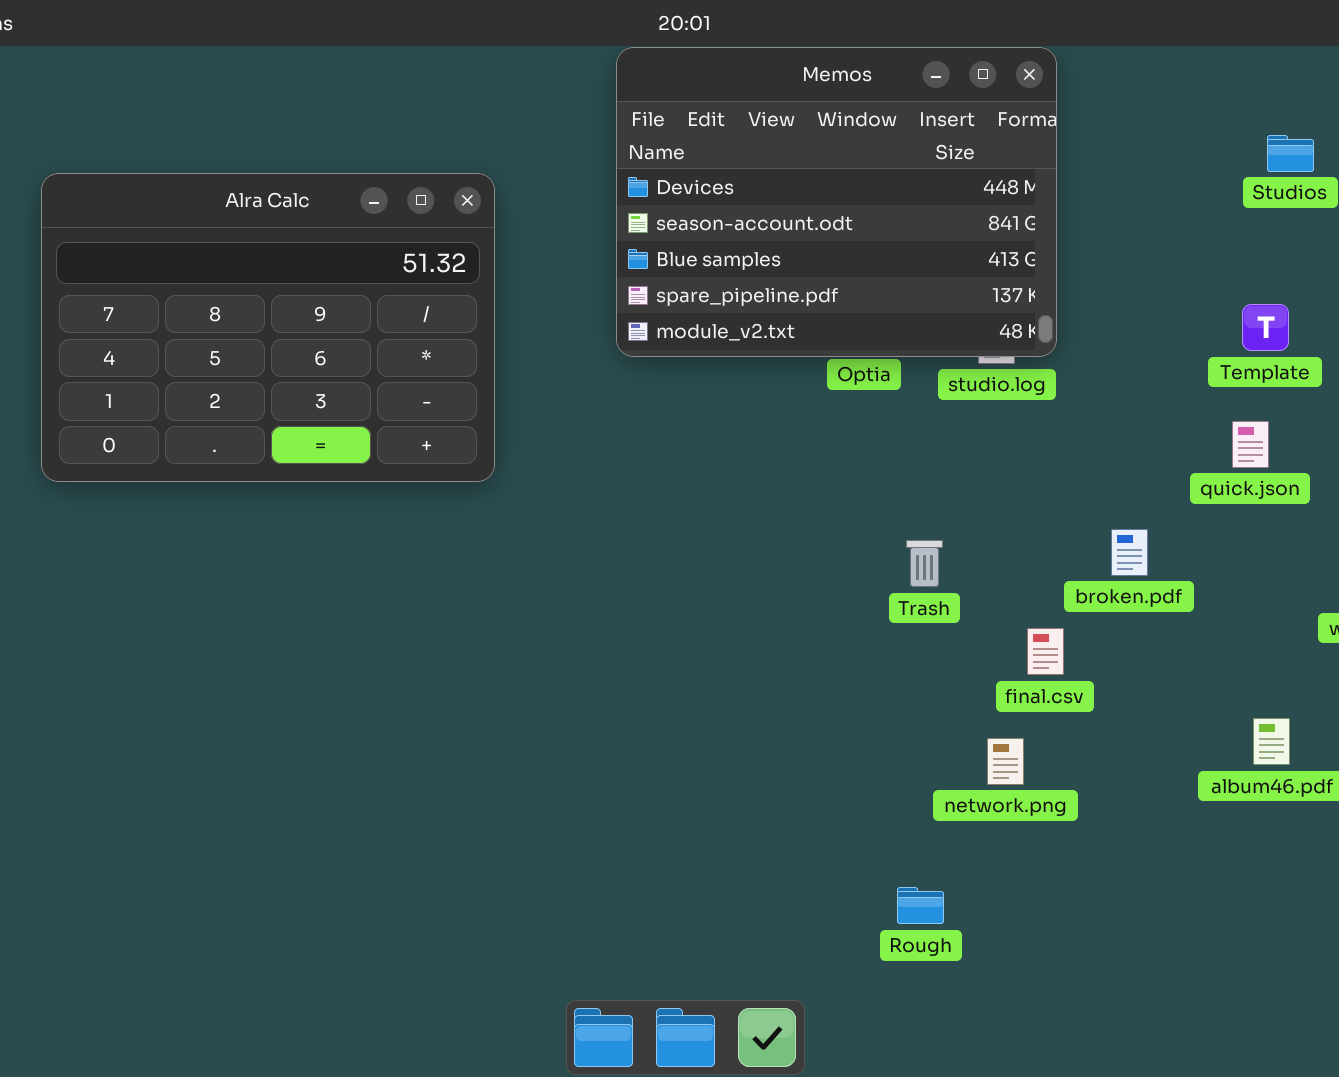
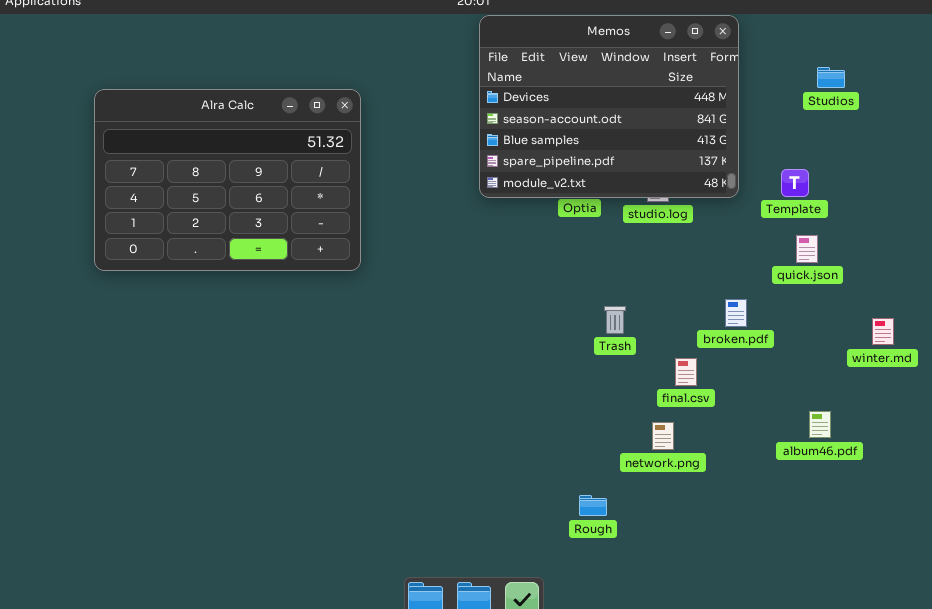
Memos: [616,47,1057,357] -> [479,15,739,198], moved
Template: [1242,304,1289,351] -> [781,169,809,197], moved
Rough: [897,887,944,924] -> [579,495,607,516], moved

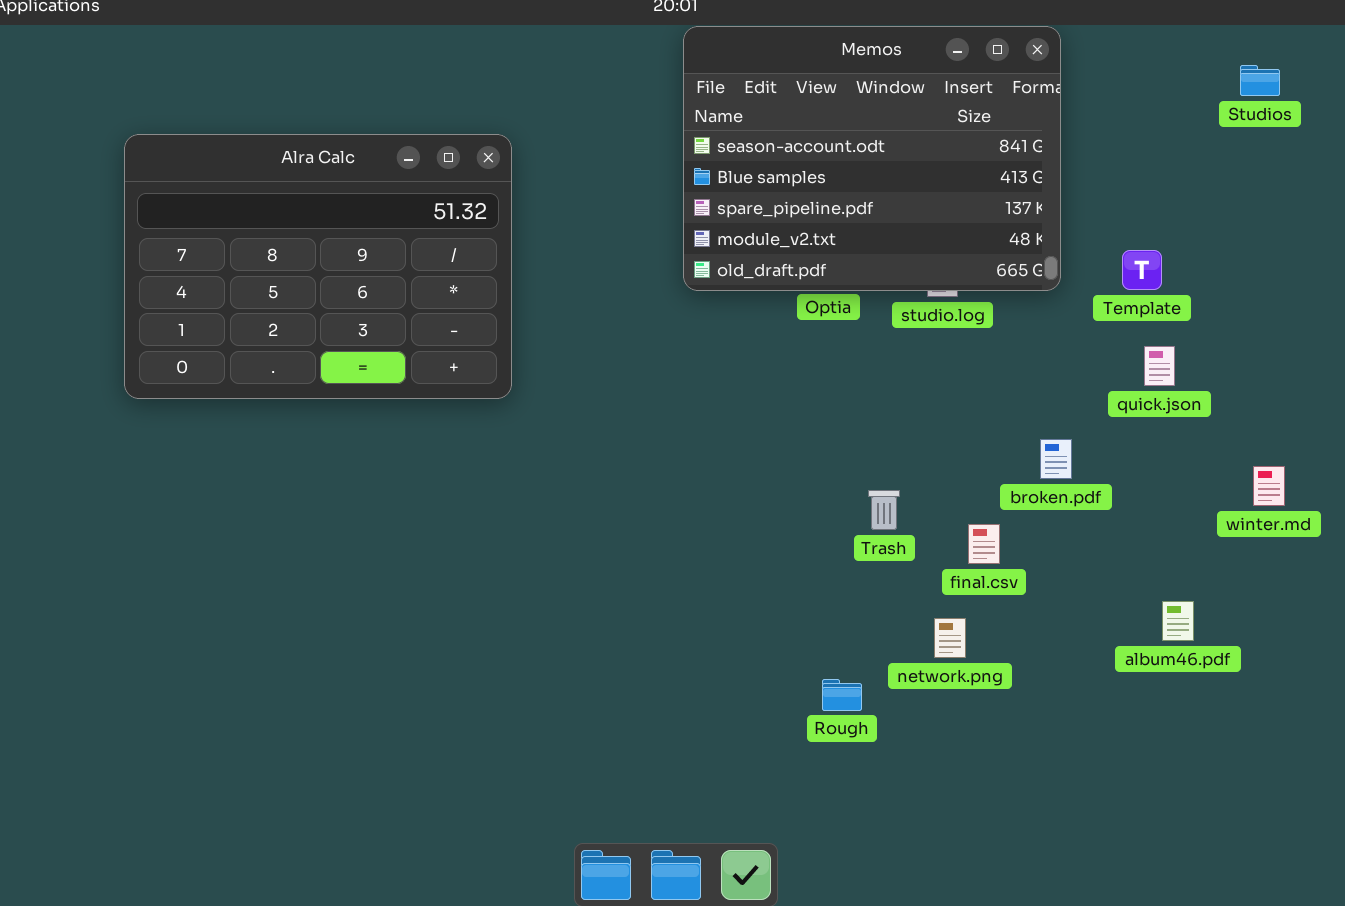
Memos: [479,15,739,198] -> [683,26,1061,291], scrolled down 1 row
Studios: [817,67,845,88] -> [1240,65,1280,96], moved
Trash: [604,306,626,334] -> [868,490,900,530], moved
Rough: [579,495,607,516] -> [822,679,862,711], moved

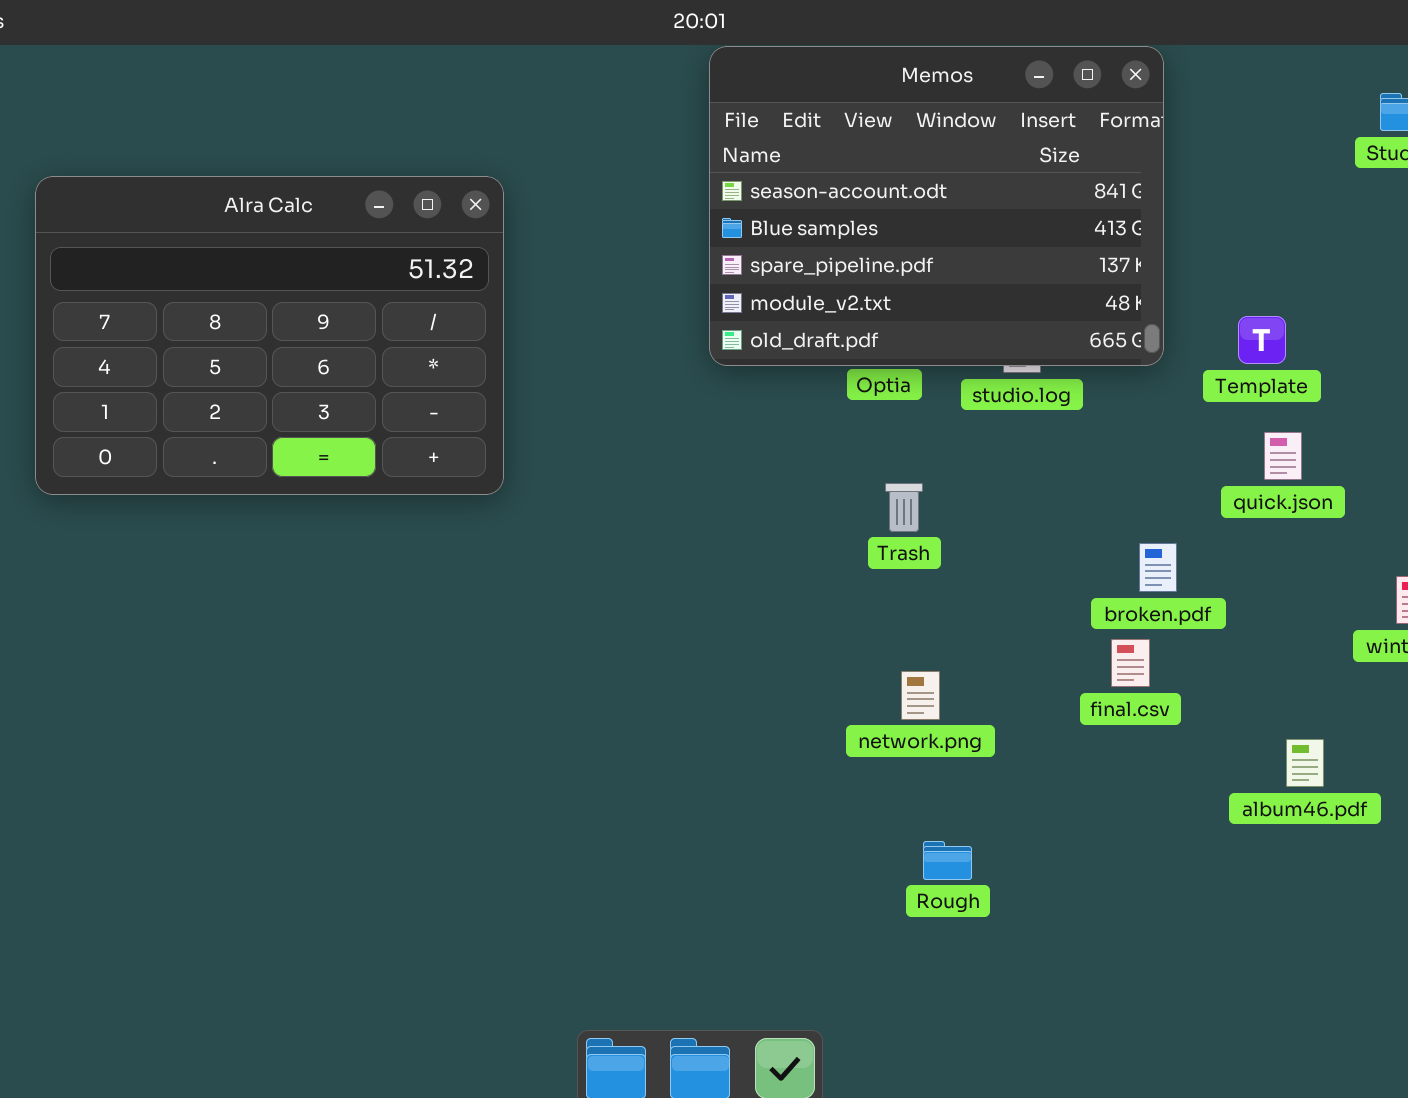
Trash: [868,490,900,530] -> [885,483,923,532], moved
final.csv: [968,524,1000,564] -> [1111,639,1150,687], moved
network.png: [934,618,966,658] -> [901,671,940,720], moved
Rough: [822,679,862,711] -> [923,841,972,880], moved

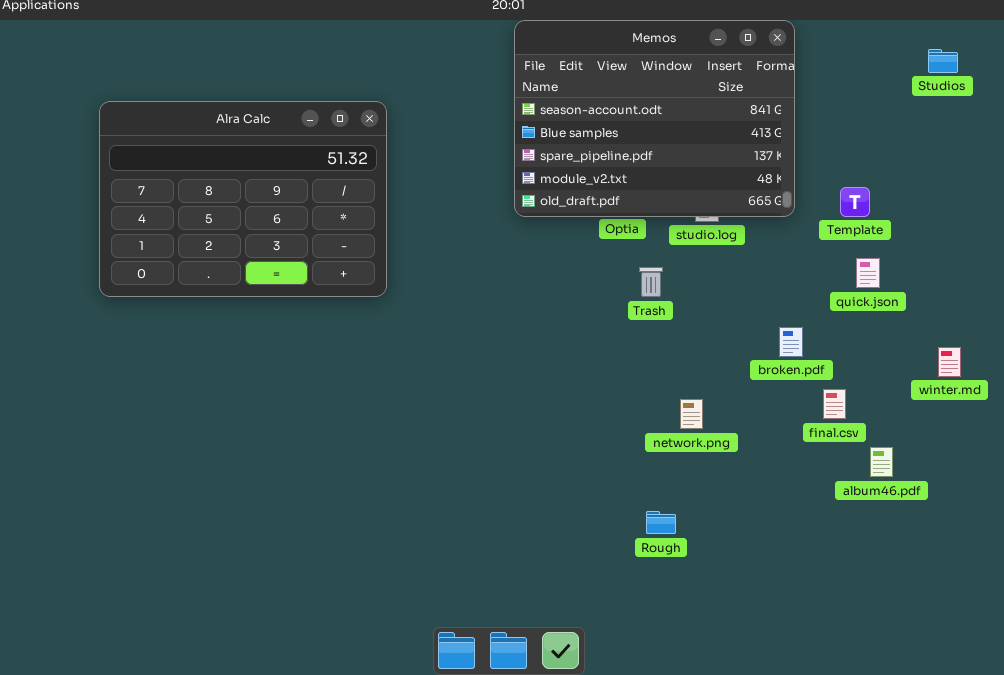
Trash: [885,483,923,532] -> [639,267,663,297], moved
final.csv: [1111,639,1150,687] -> [823,389,846,419], moved
network.png: [901,671,940,720] -> [680,399,703,429], moved

